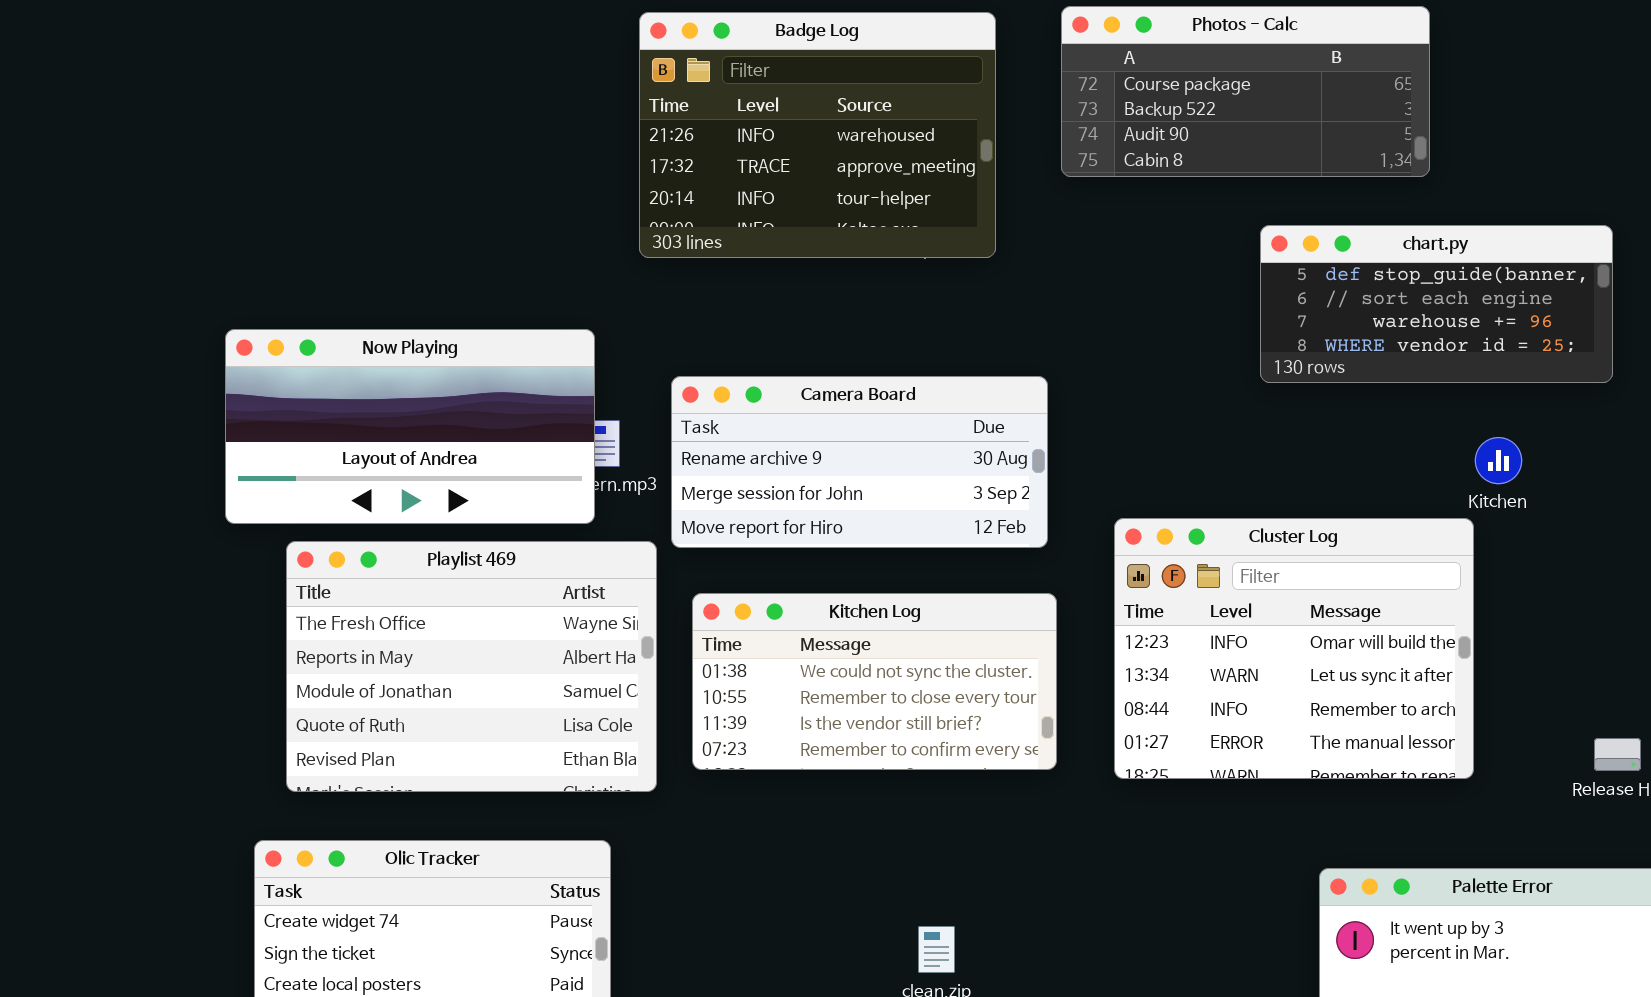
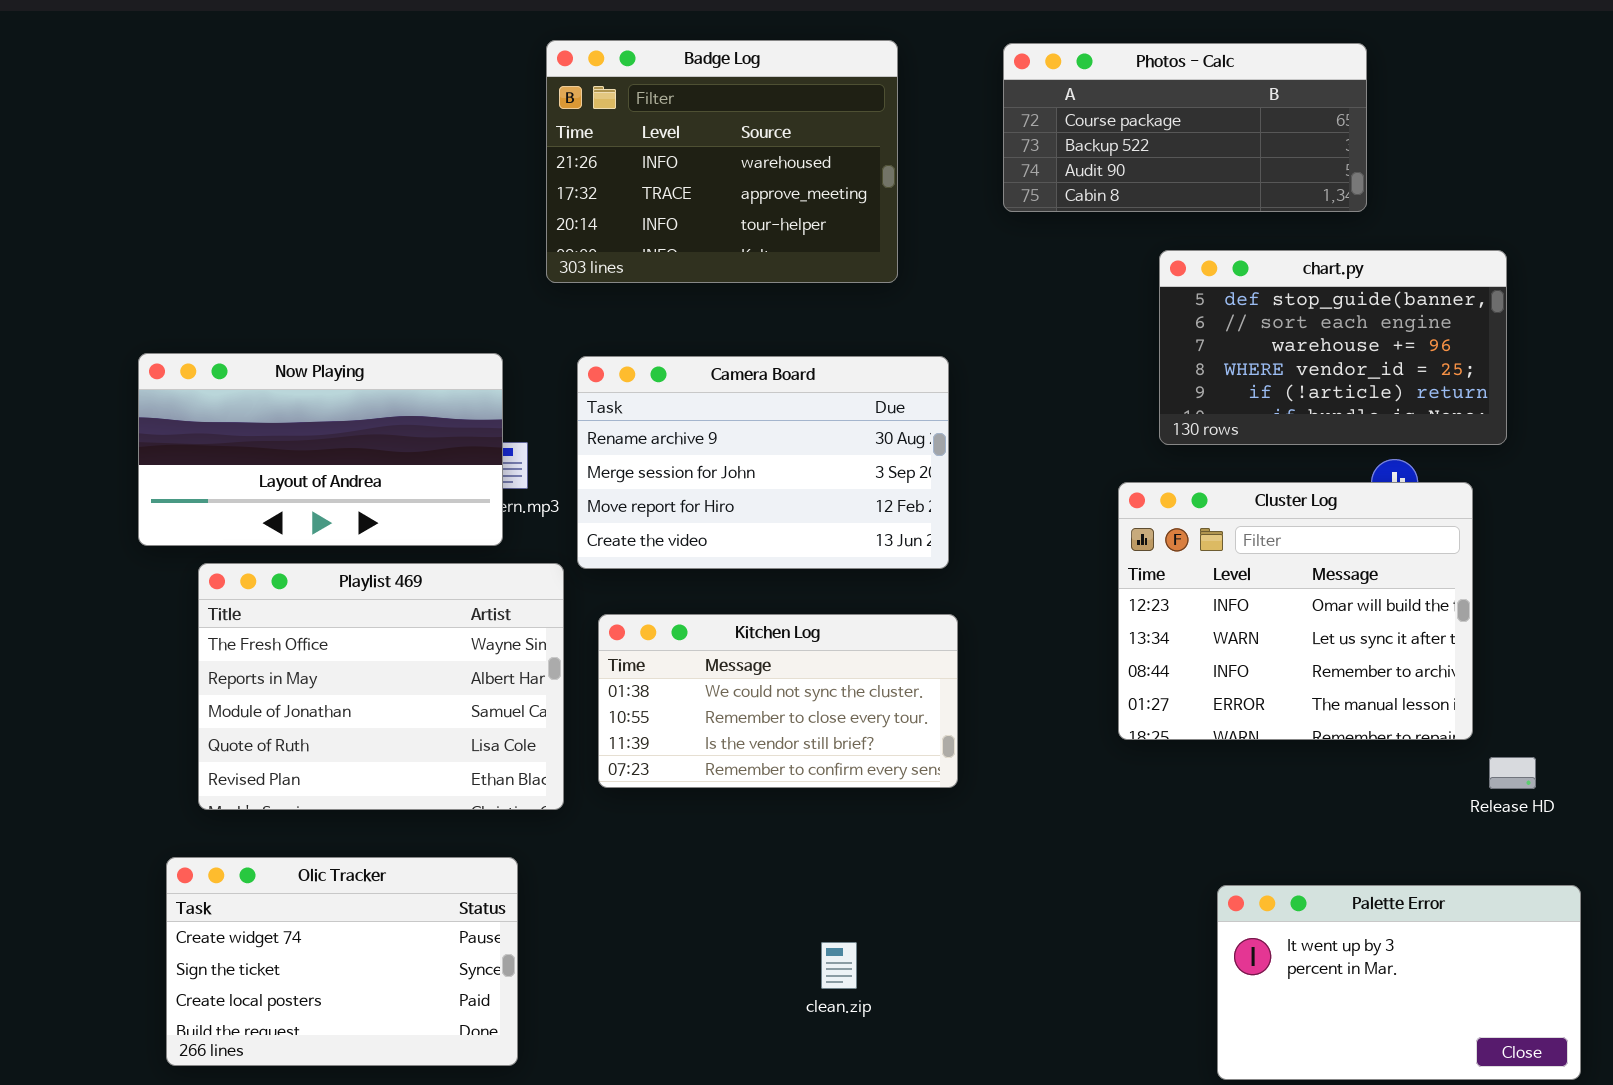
Photos - Calc: [1061,6,1430,177] -> [1003,43,1367,212], moved
chart.py: [1260,225,1613,383] -> [1159,250,1507,445], resized
Camera Board: [671,376,1048,548] -> [577,356,949,569], resized
Cluster Log: [1114,518,1474,779] -> [1118,482,1473,740], moved

